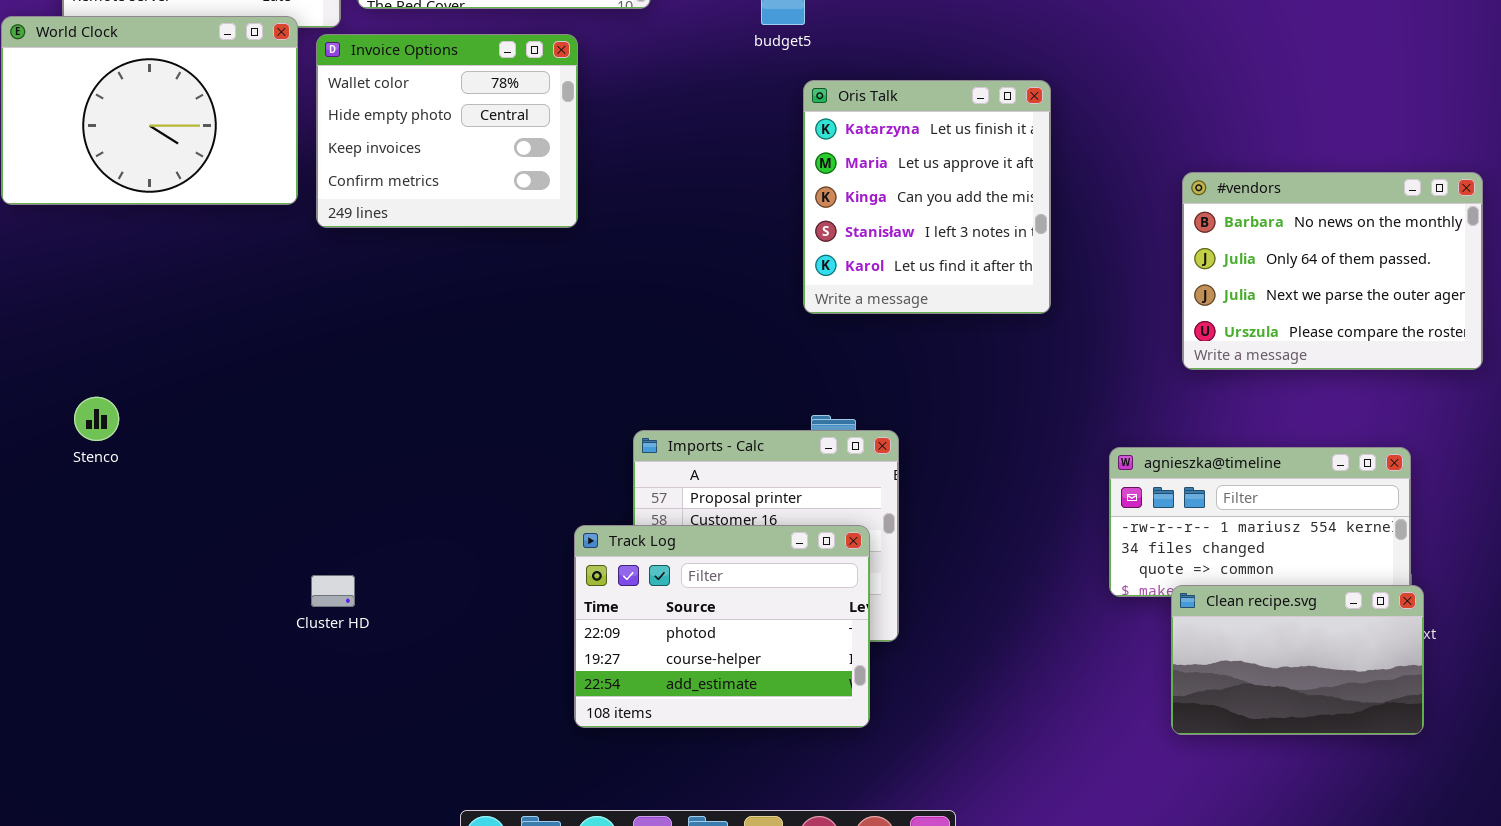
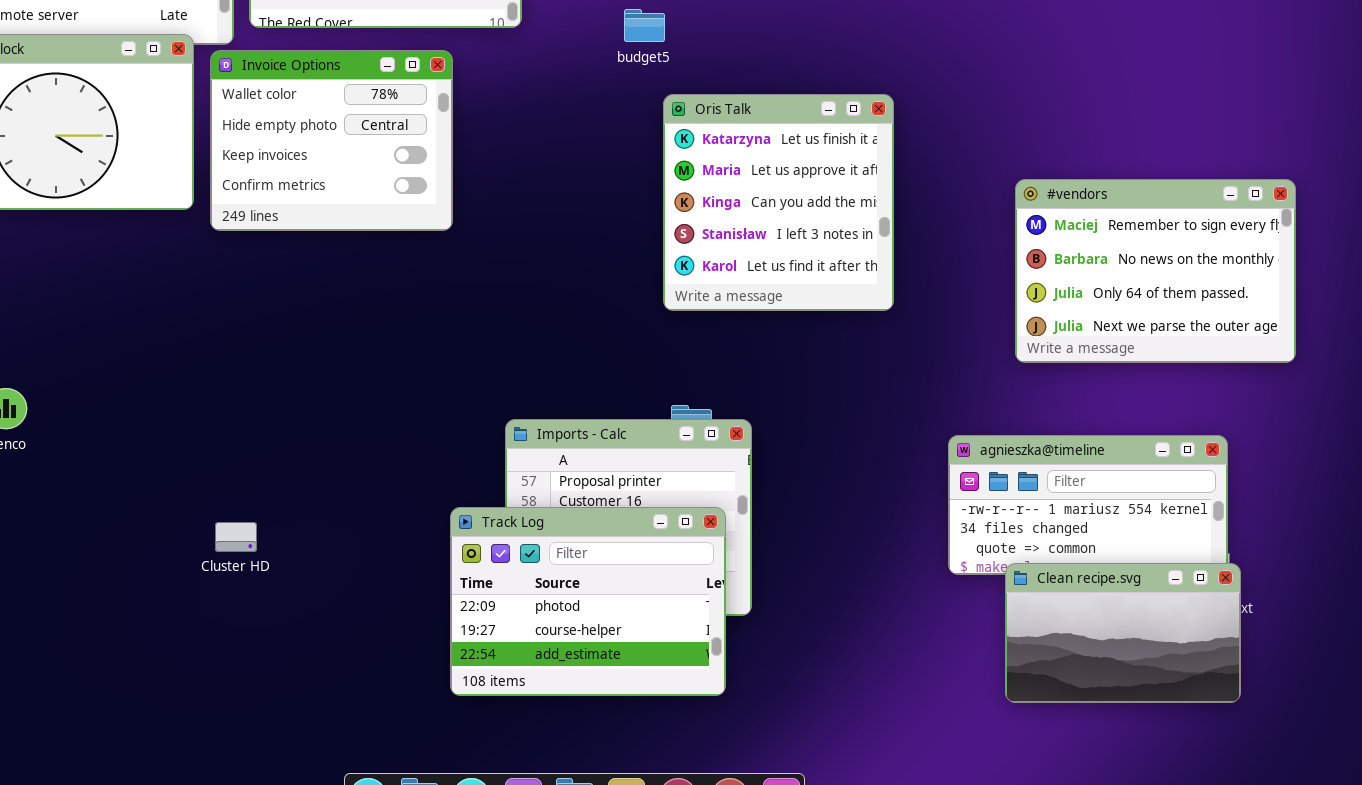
#vendors: [1182,172,1483,370] -> [1015,179,1296,363], scrolled up 1 row
Cluster HD: [311,575,355,607] -> [215,522,257,552], moved

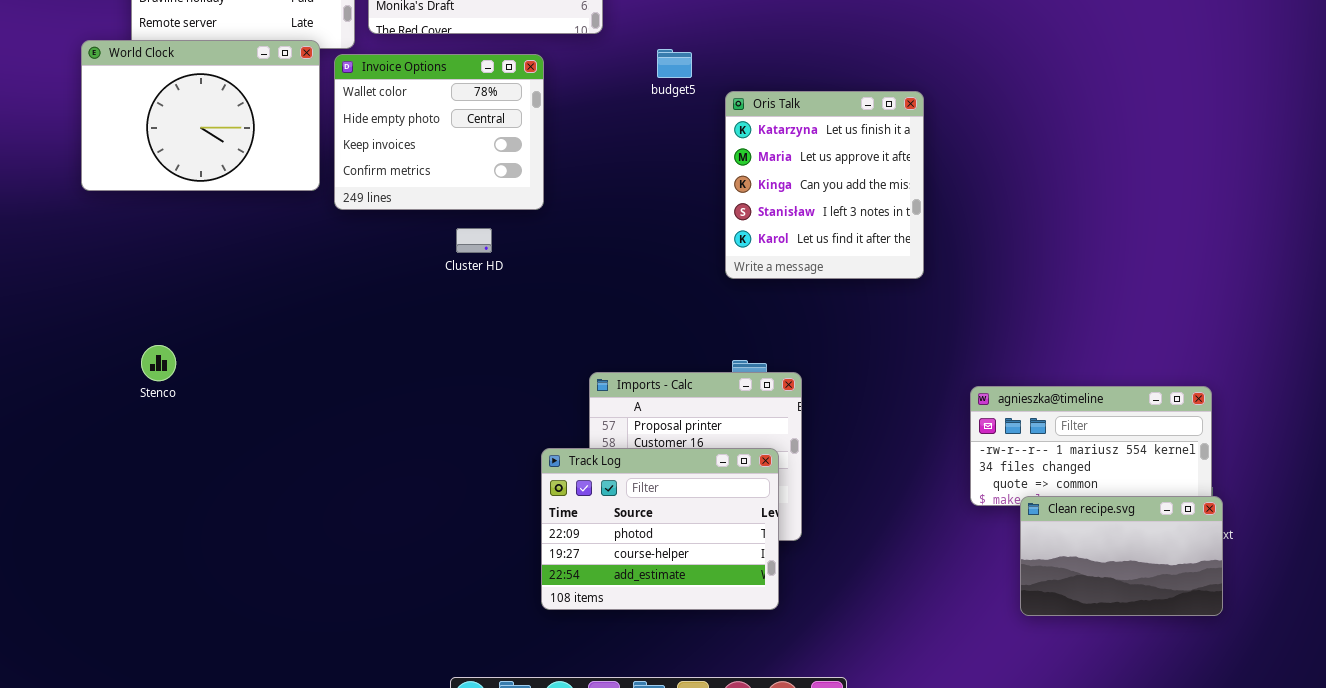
budget5: [624,9,665,42] -> [657,49,692,78], moved
#vendors: [1015,179,1296,363] -> none, closed
Cluster HD: [215,522,257,552] -> [456,228,492,253], moved

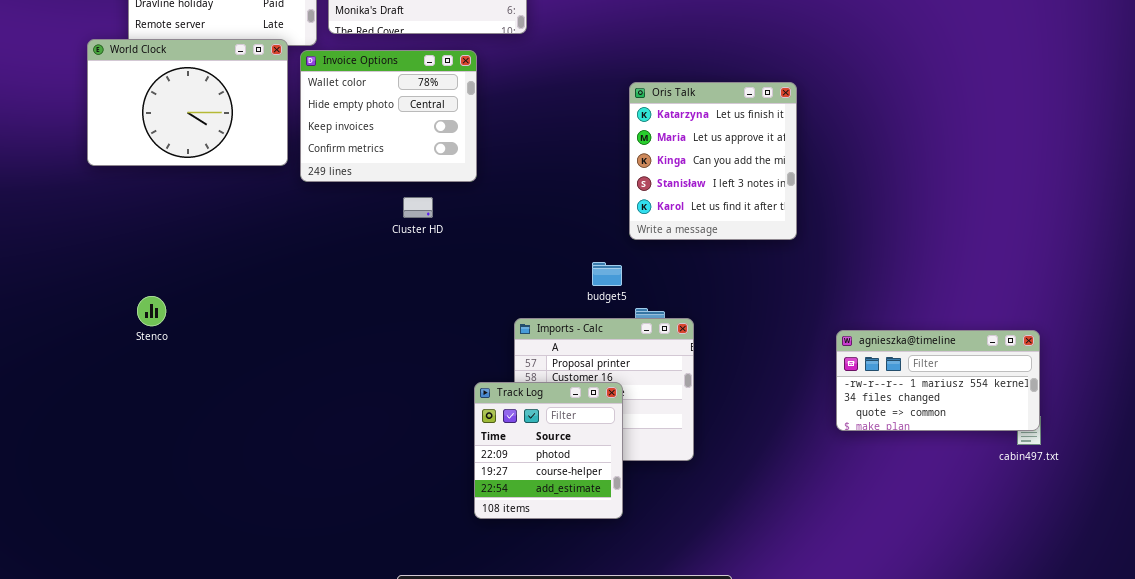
budget5: [657,49,692,78] -> [592,262,622,286], moved
Track Log: [541,448,779,610] -> [474,382,623,519], resized
Clean recipe.svg: [1020,496,1223,616] -> none, closed

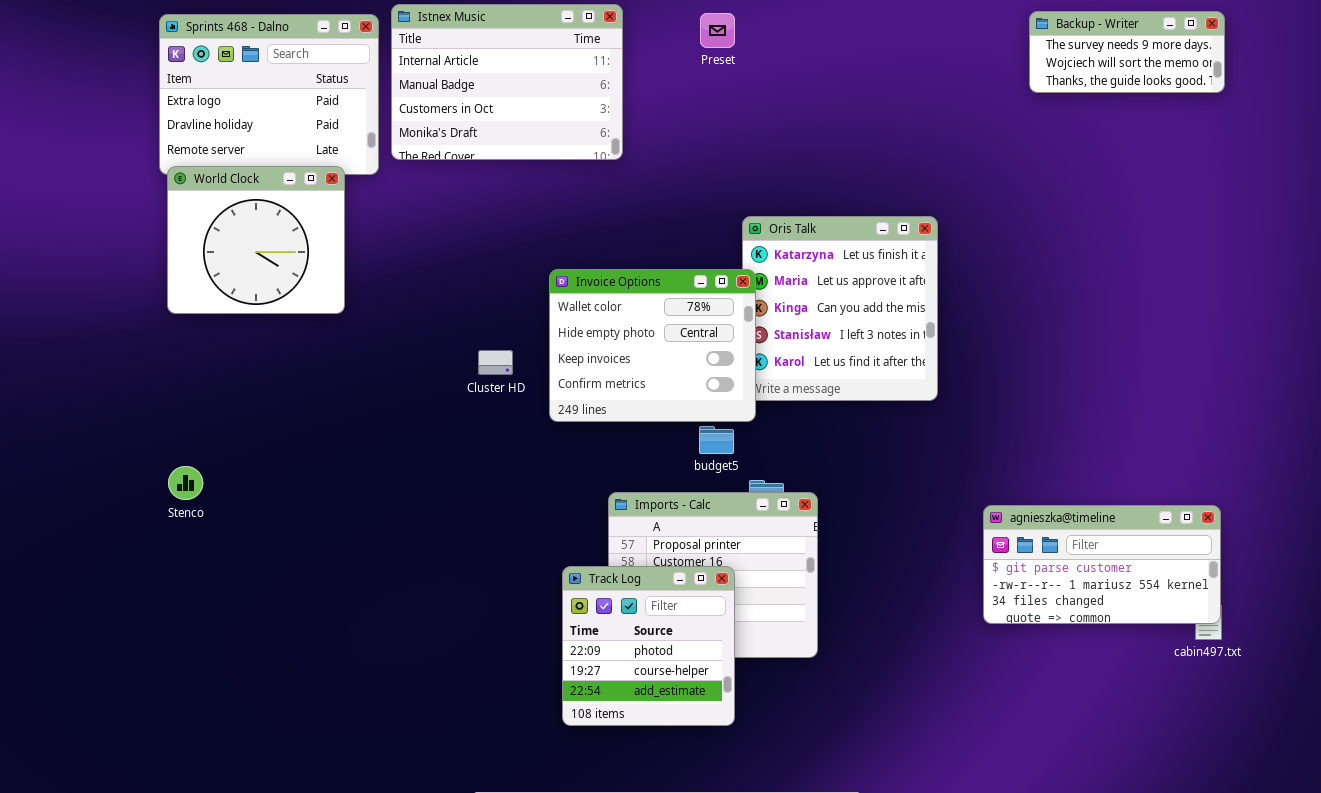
World Clock: [87,39,288,166] -> [167,166,345,314], resized
Invoice Options: [300,50,477,182] -> [549,269,756,422], moved
agnieszka@timeline: [836,330,1040,431] -> [983,505,1221,624], scrolled up 1 row

